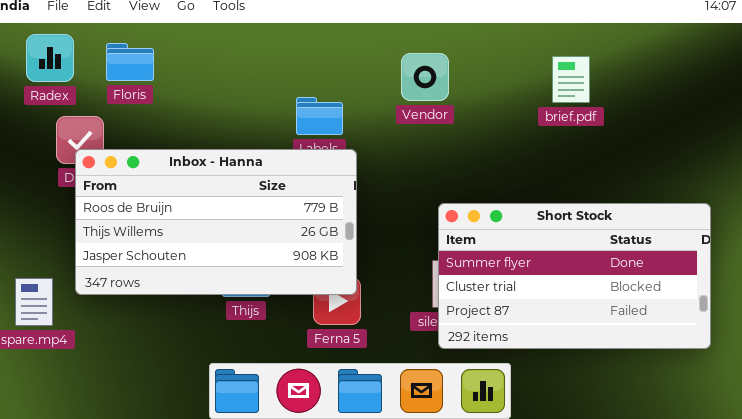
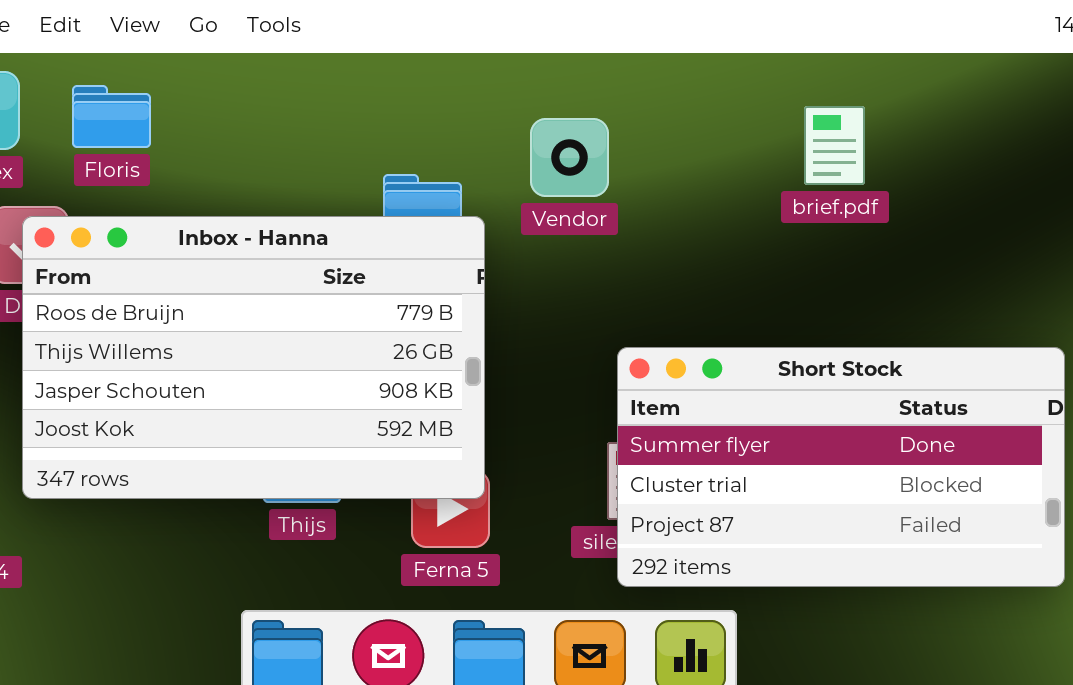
Vendor: [401,53,449,101] -> [530,118,609,197], moved
Inbox - Hanna: [75,149,357,295] -> [22,216,485,499], resized

